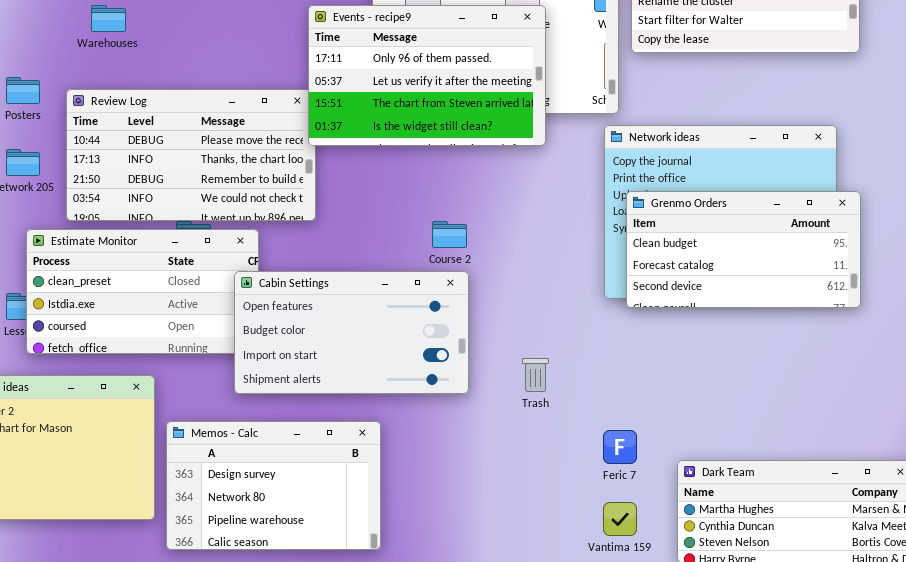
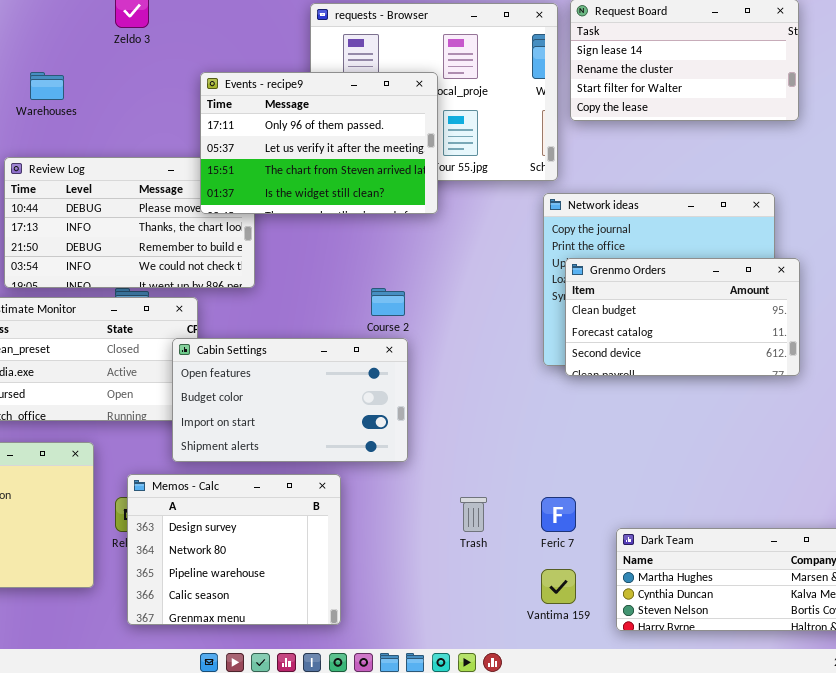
Events - recipe9: [308,5,546,146] -> [200,72,438,214], moved
Trash: [522,358,549,392] -> [460,497,487,532], moved
Memos - Calc: [166,421,381,550] -> [127,474,341,625], moved, resized

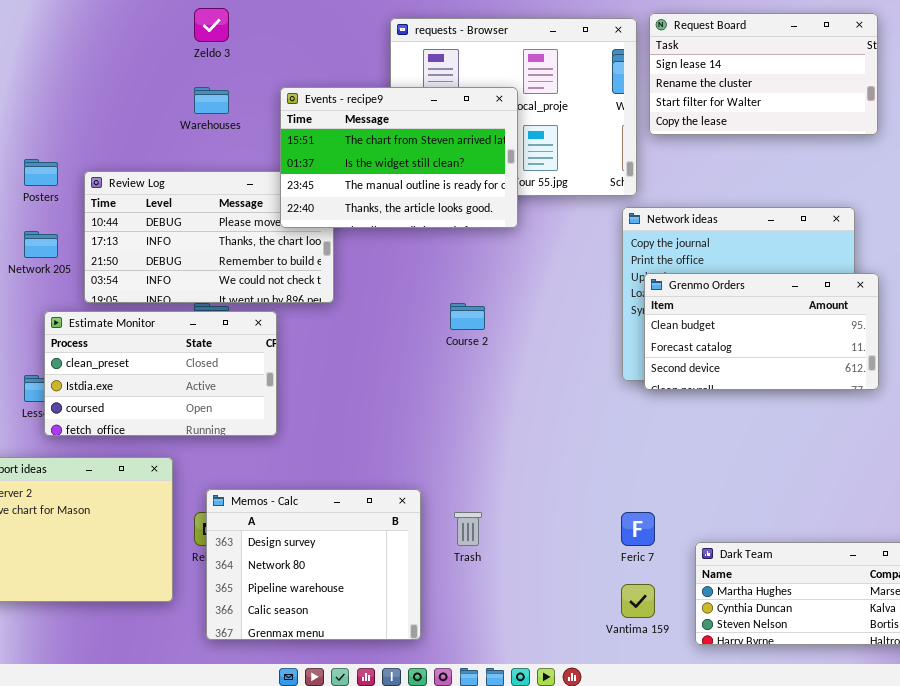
Warehouses: [30,72,64,100] -> [194,87,229,114], moved
Events - recipe9: [200,72,438,214] -> [280,87,518,228], scrolled down 2 rows
Cabin Settings: [172,338,408,462] -> none, closed
Trash: [460,497,487,532] -> [454,512,482,546], moved

